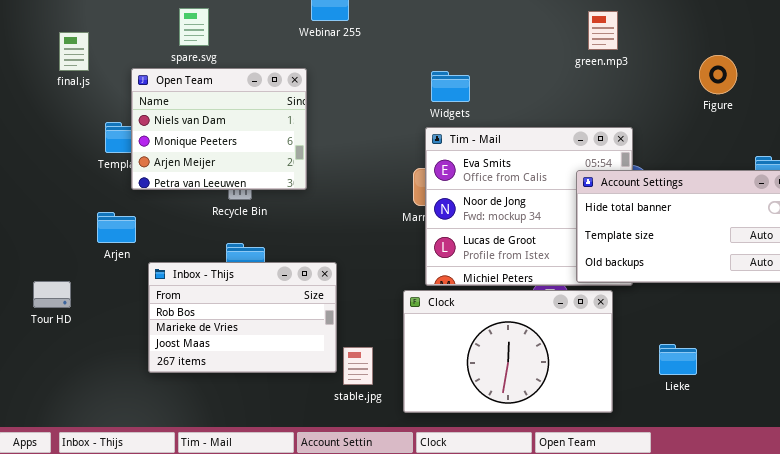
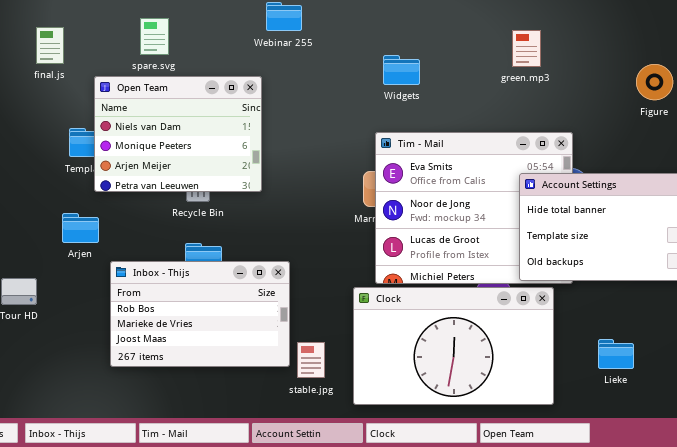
green.mp3: [588,11,618,50] -> [512,30,541,67], moved
final.js: [59,32,89,71] -> [36,27,64,64], moved
Widgets: [431,71,470,102] -> [383,55,420,85], moved

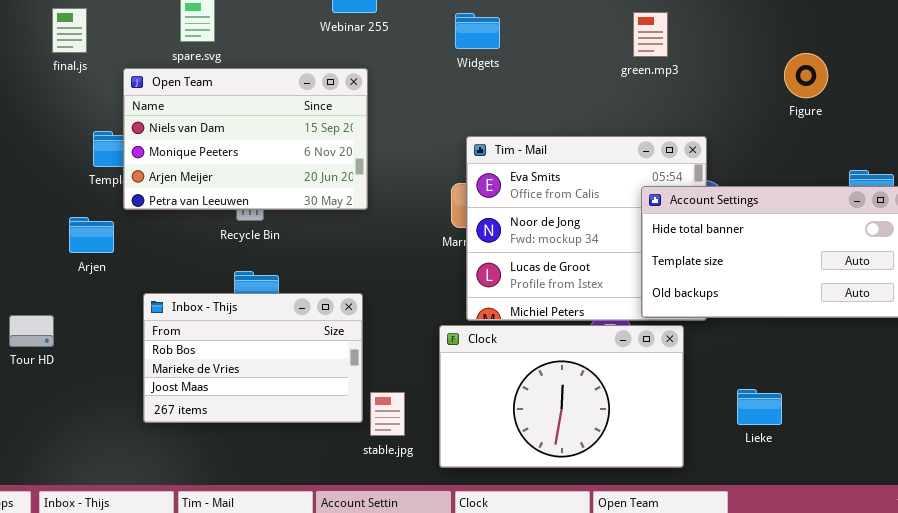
Widgets: [383,55,420,85] -> [455,13,500,49], moved
Open Team: [94,76,262,192] -> [123,68,368,210], resized
Arjen: [62,213,99,243] -> [69,217,114,253], moved

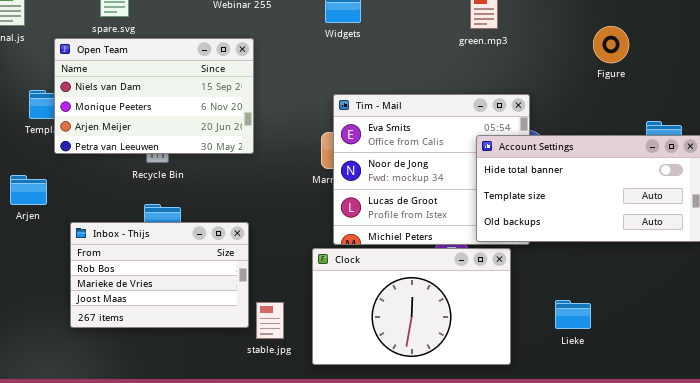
Arjen: [69,217,114,253] -> [10,175,47,205], moved

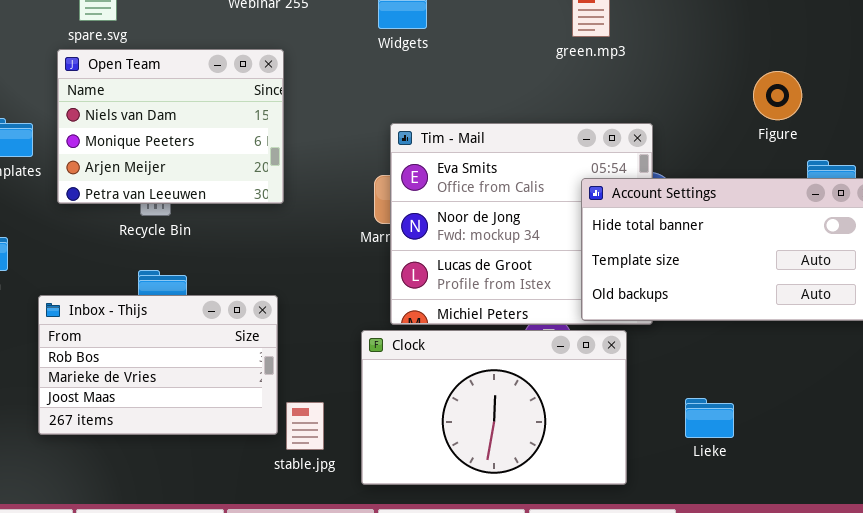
Figure: [593,26,629,63] -> [753,71,802,120], moved
Open Team: [54,38,254,154] -> [57,49,284,204], resized

